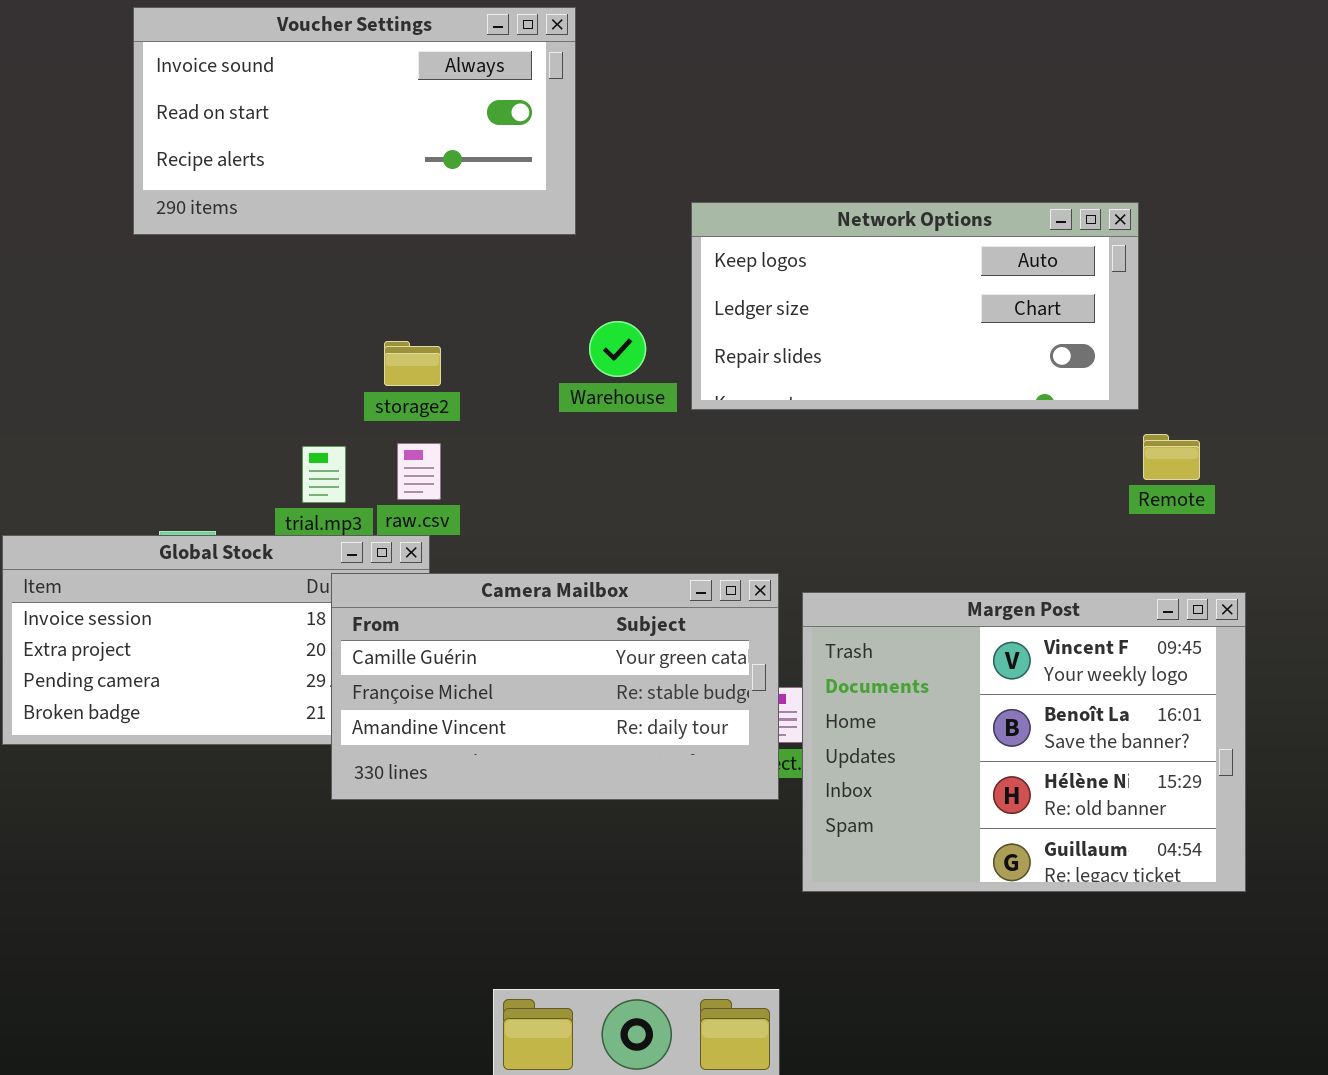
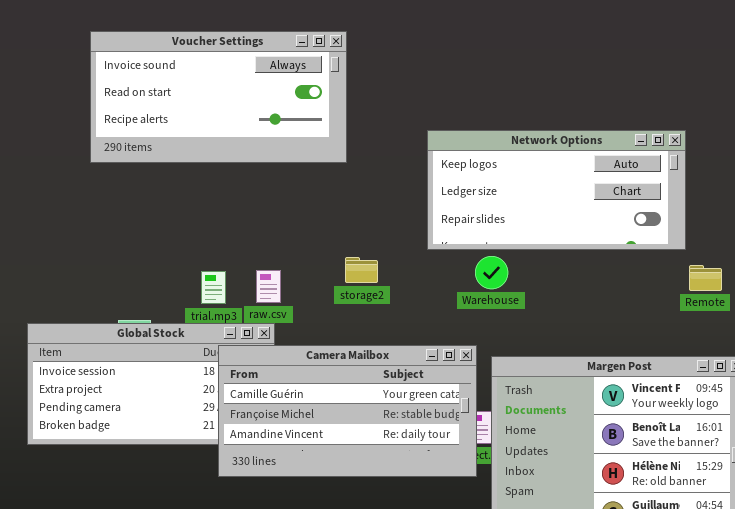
Voucher Settings: [133,7,576,235] -> [90,31,347,163], moved
Warehouse: [589,321,646,377] -> [475,256,508,289], moved
storage2: [384,341,441,386] -> [345,257,378,283], moved

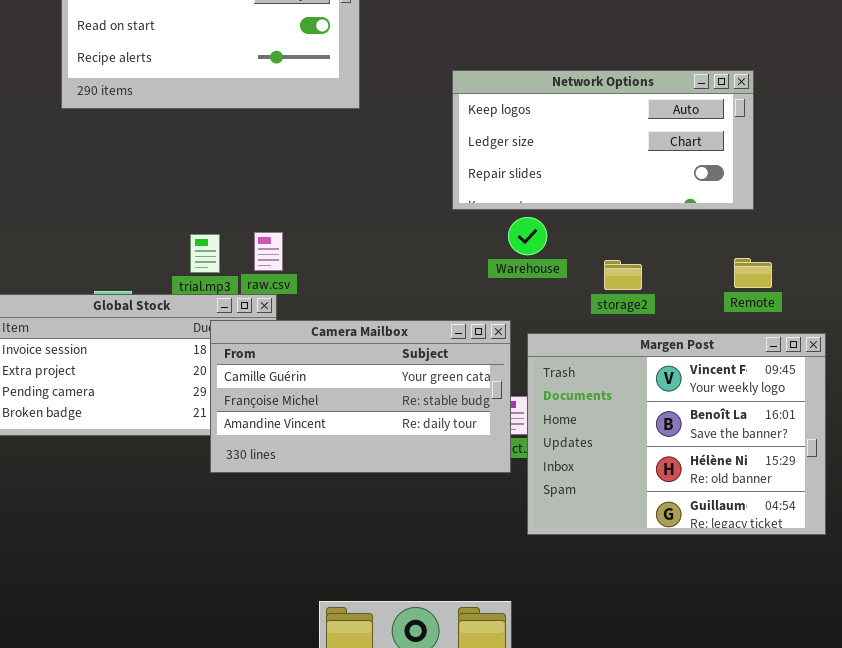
storage2: [345,257,378,283] -> [604,260,642,290], moved
Remote: [689,265,722,291] -> [734,258,772,288], moved

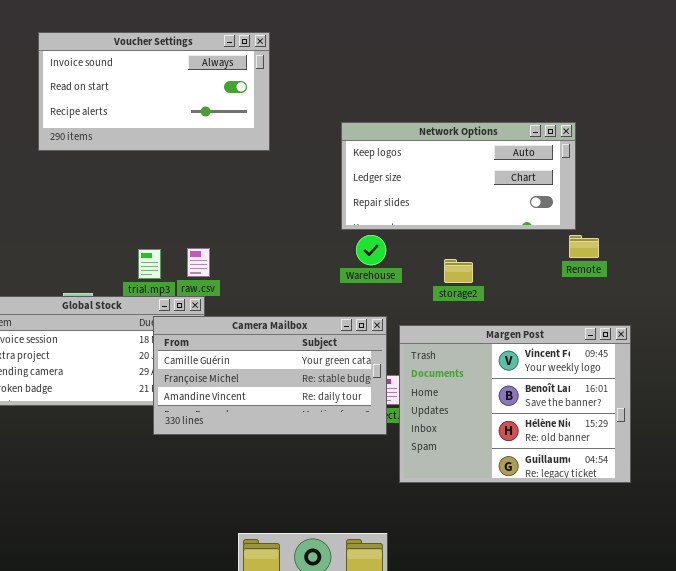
Warehouse: [508,217,547,255] -> [356,235,386,265], moved
Remote: [734,258,772,288] -> [569,235,599,258], moved
storage2: [604,260,642,290] -> [444,259,473,283], moved

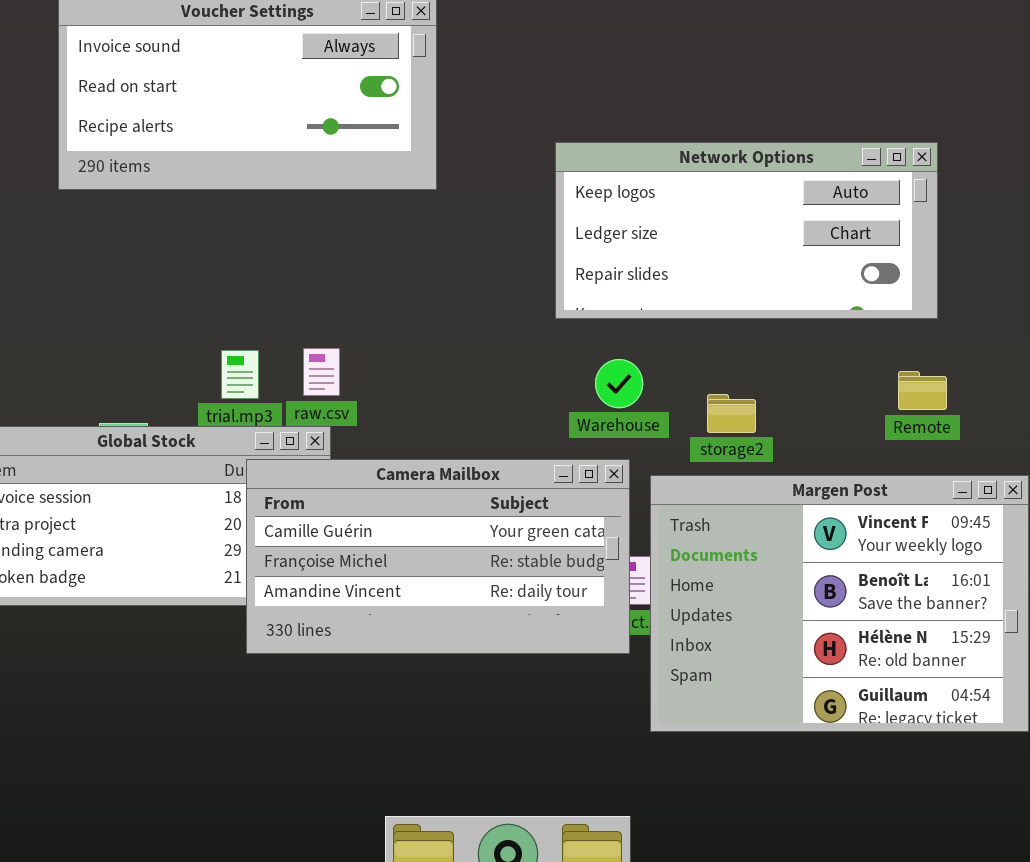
Remote: [569,235,599,258] -> [898,371,947,410], moved
Warehouse: [356,235,386,265] -> [595,359,643,408], moved
storage2: [444,259,473,283] -> [707,394,756,433], moved

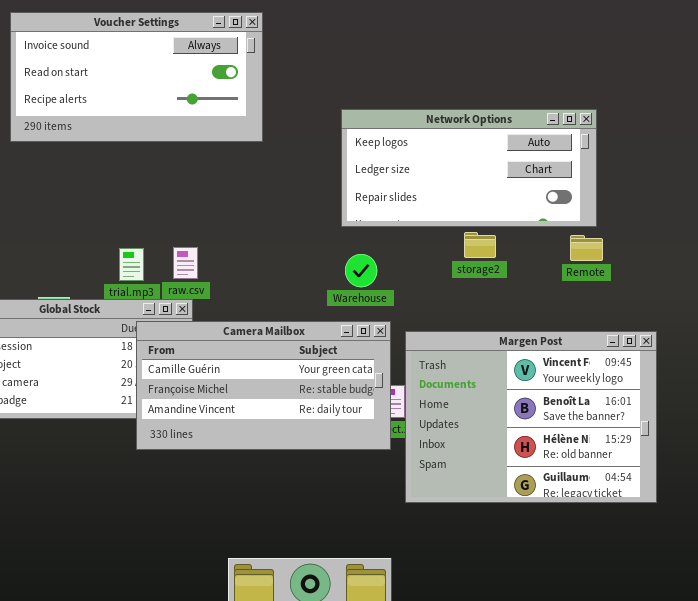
Warehouse: [595,359,643,408] -> [345,254,377,287], moved
Remote: [898,371,947,410] -> [570,235,603,261], moved
storage2: [707,394,756,433] -> [464,232,496,258], moved

